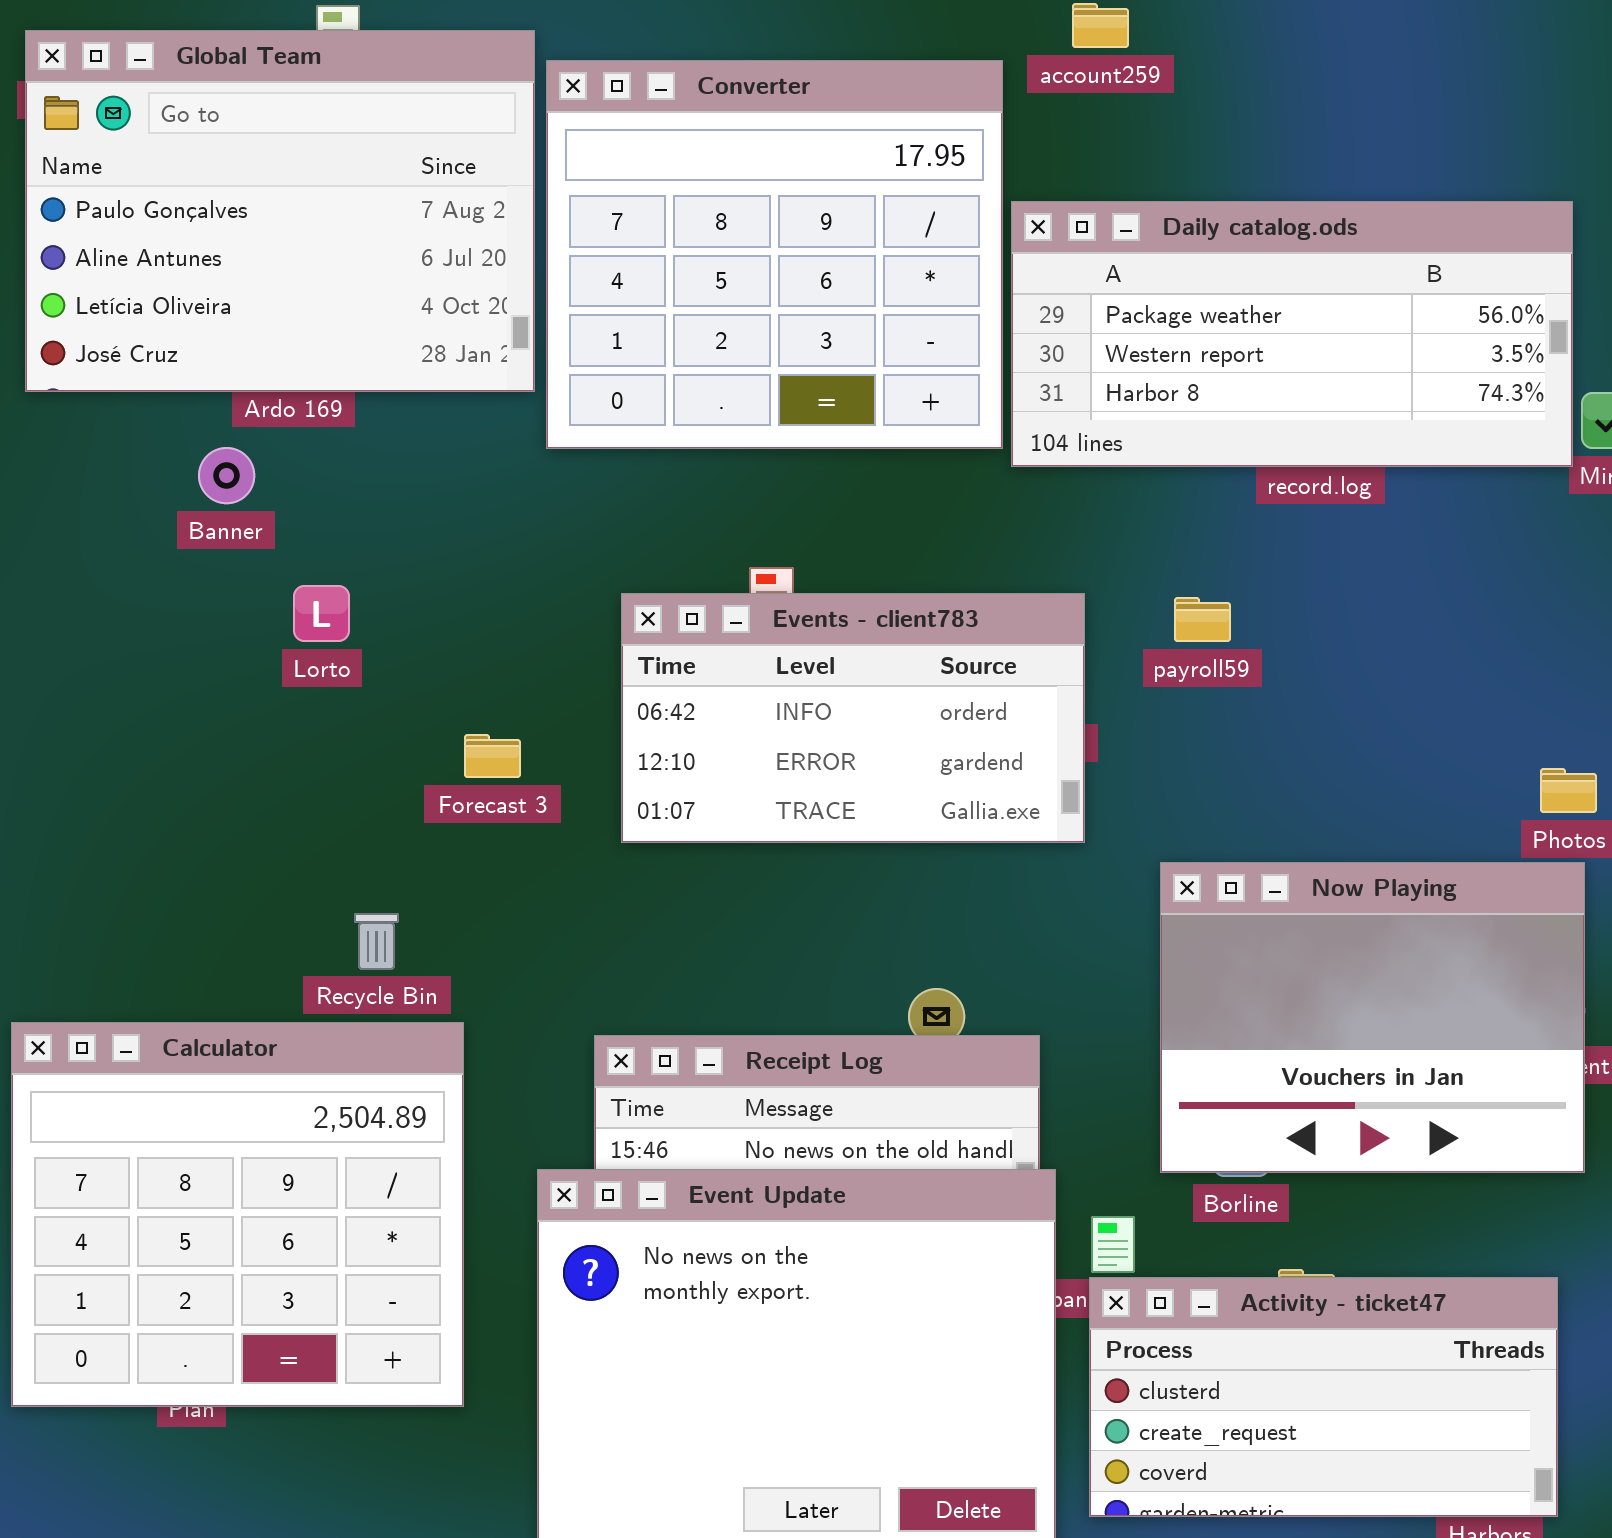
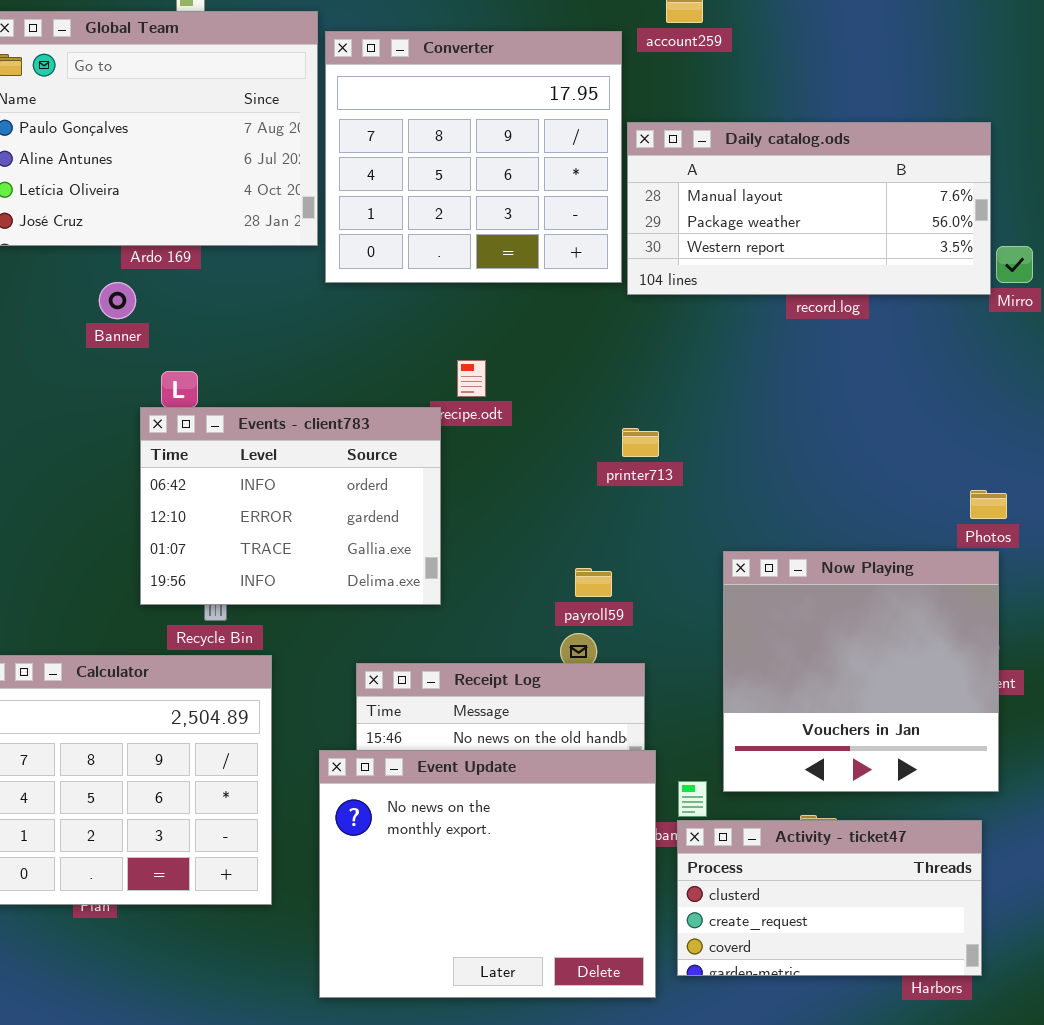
Daily catalog.ods: [1011,201,1573,467] -> [627,122,991,295], scrolled up 1 row
Events - client783: [621,593,1085,843] -> [140,407,441,605], moved, resized
payroll59: [1174,597,1231,642] -> [575,568,612,597], moved
Now Playing: [1160,862,1585,1173] -> [723,551,999,792], resized

